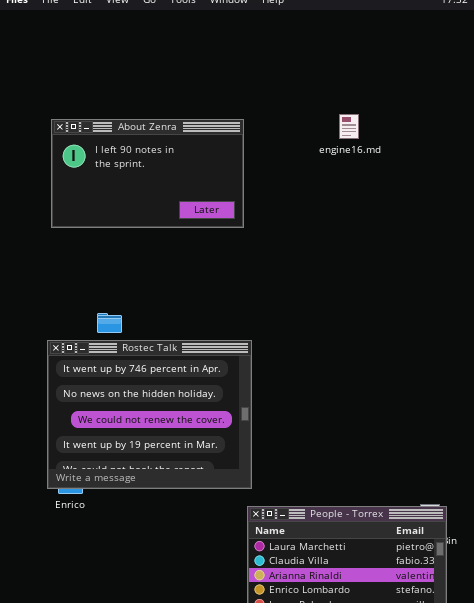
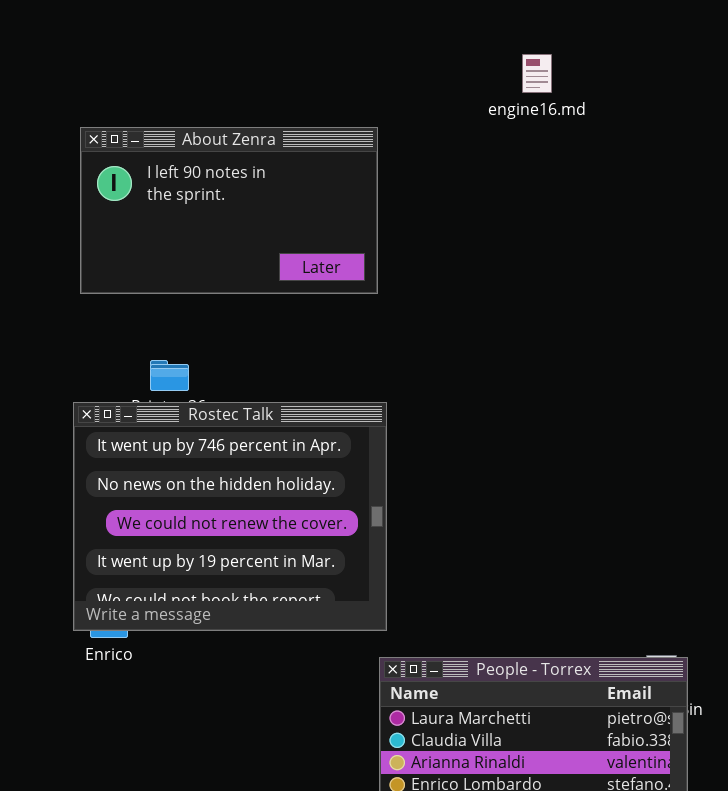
About Zenra: [51,119,244,228] -> [80,127,378,294], moved

